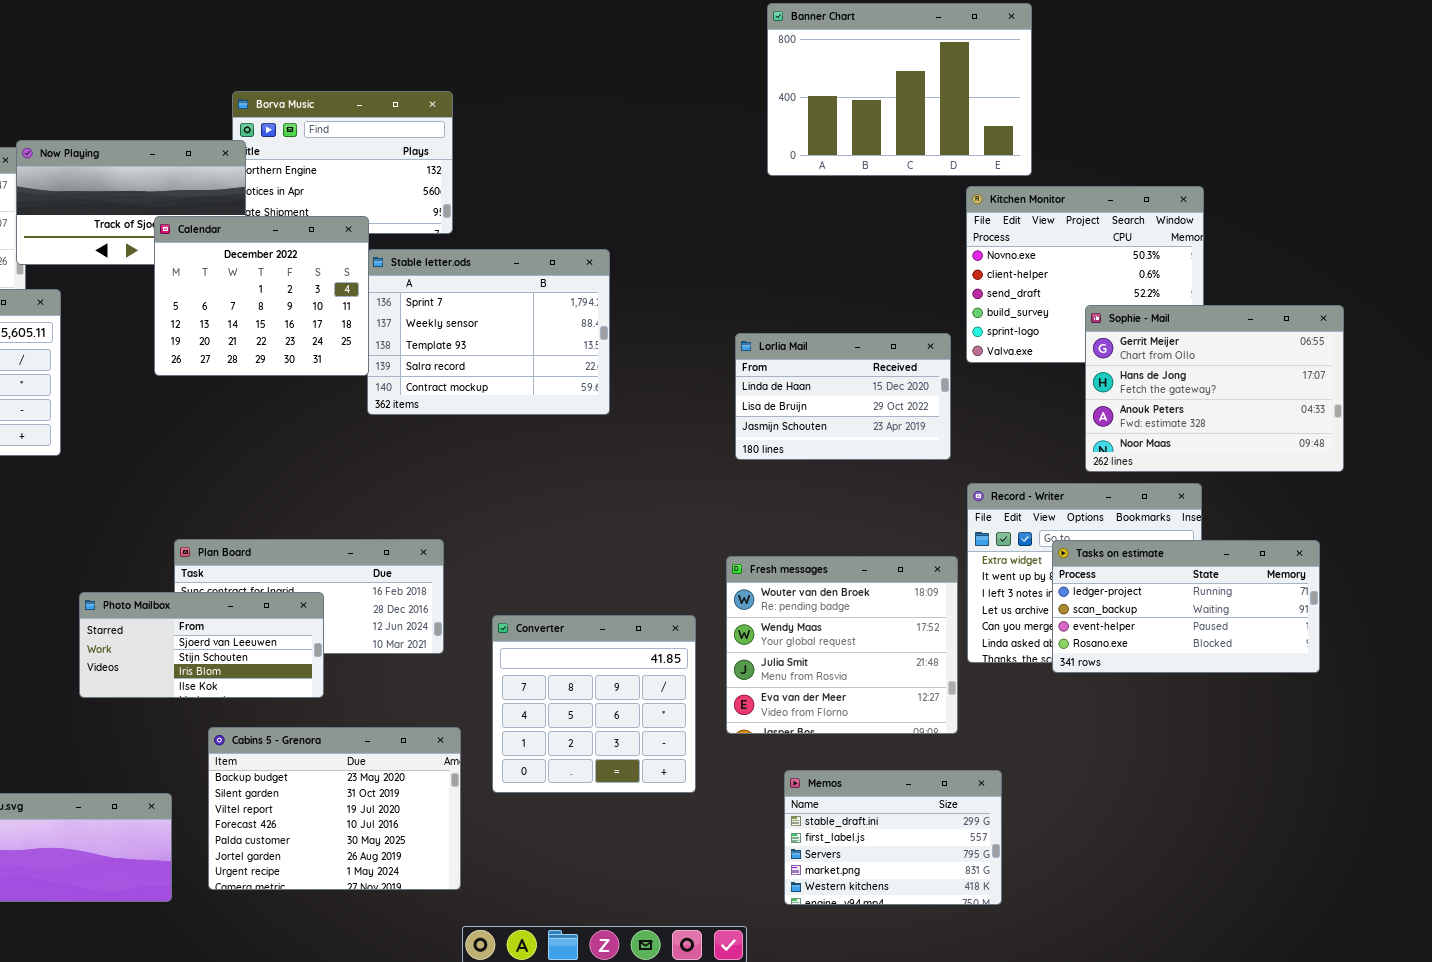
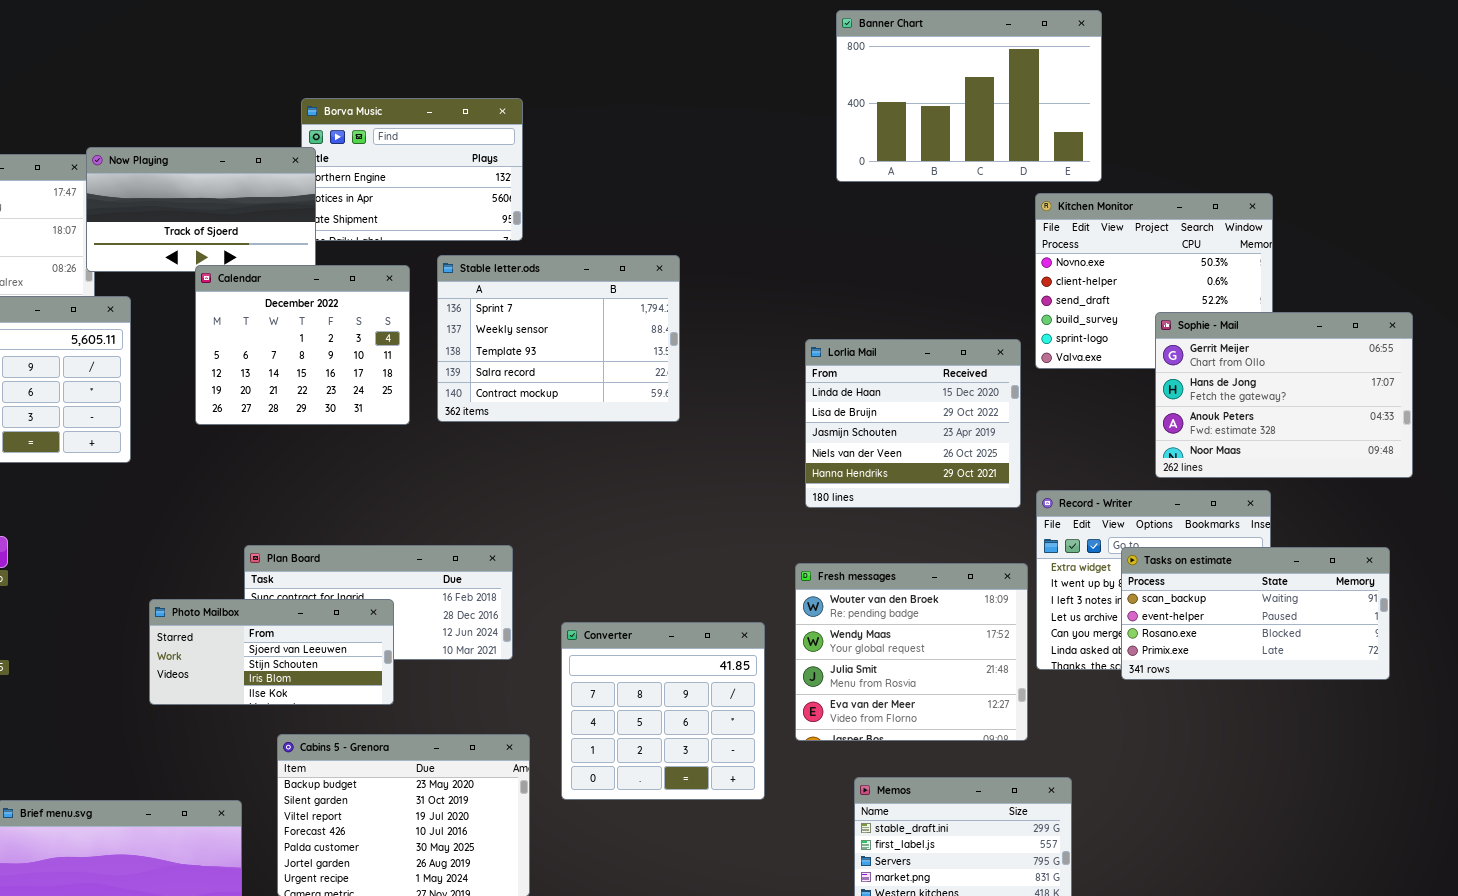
Calendar: [154,216,369,376] -> [195,265,410,425], moved
Lorlia Mail: [735,333,951,460] -> [805,339,1021,508], resized
Tasks on estimate: [1052,540,1320,673] -> [1121,547,1390,680], scrolled down 1 row

